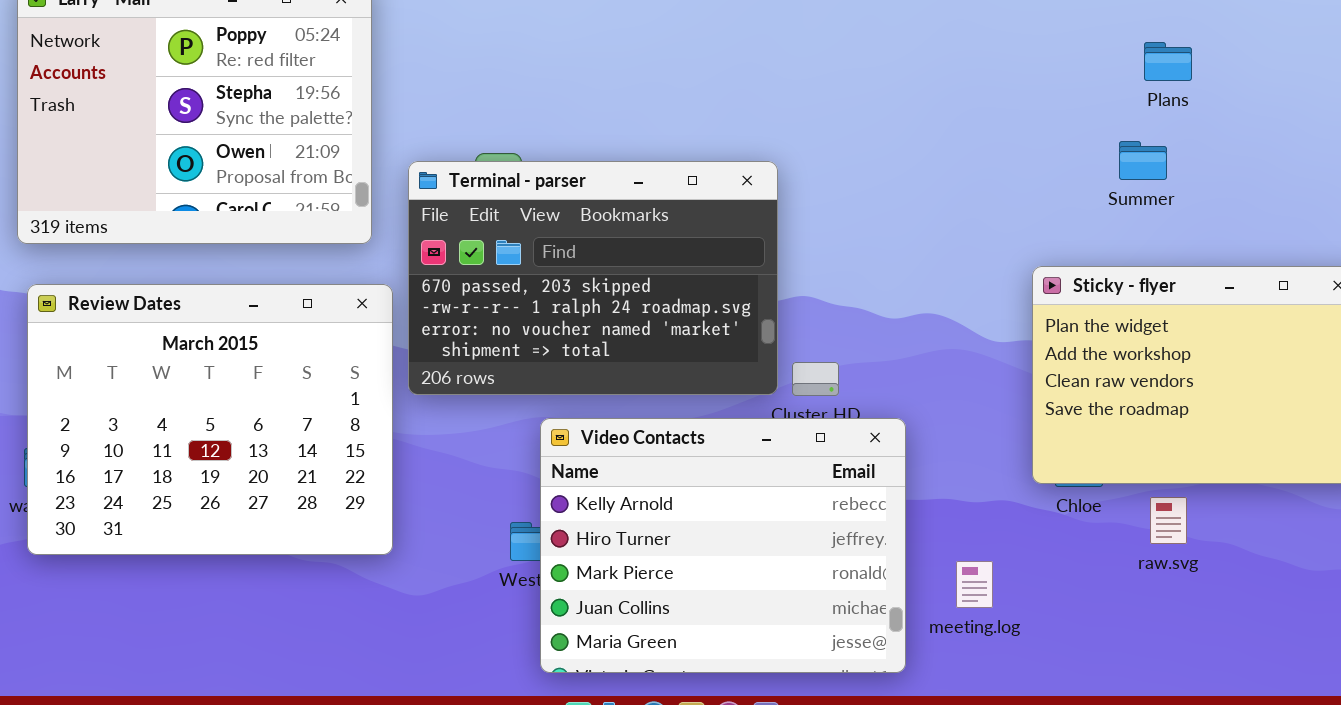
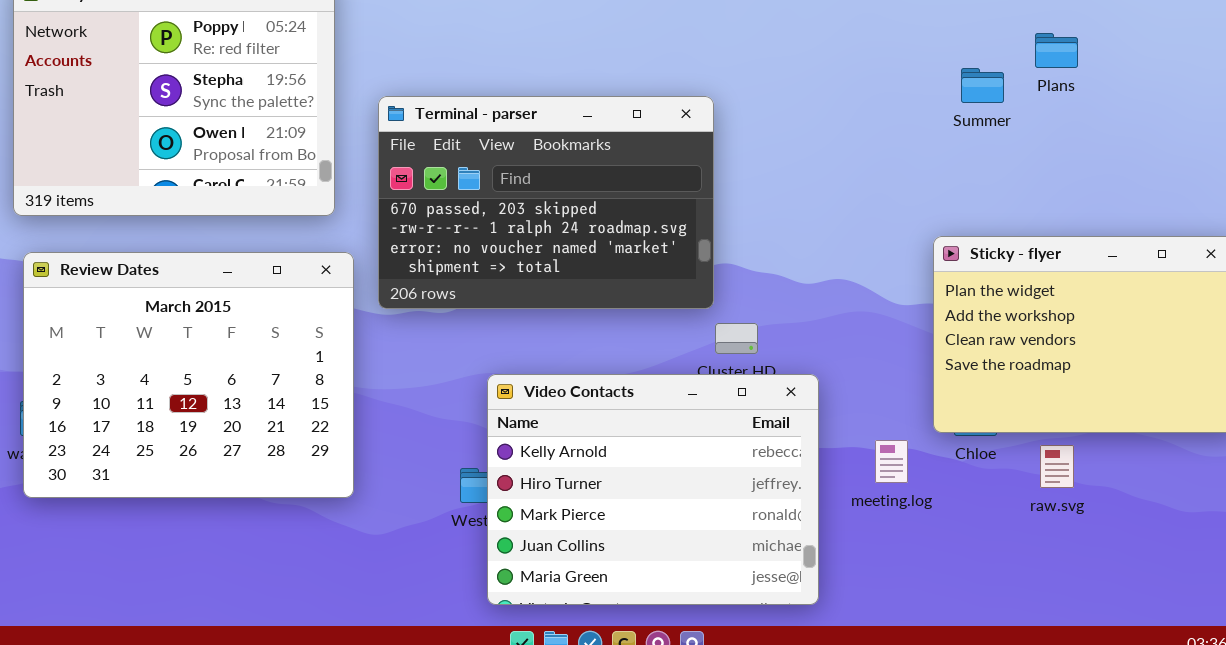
Summer: [1119,141,1167,180] -> [961,68,1004,103], moved
Terminal - parser: [408,161,778,395] -> [378,96,714,309], moved
meeting.log: [956,561,993,608] -> [875,440,908,483], moved

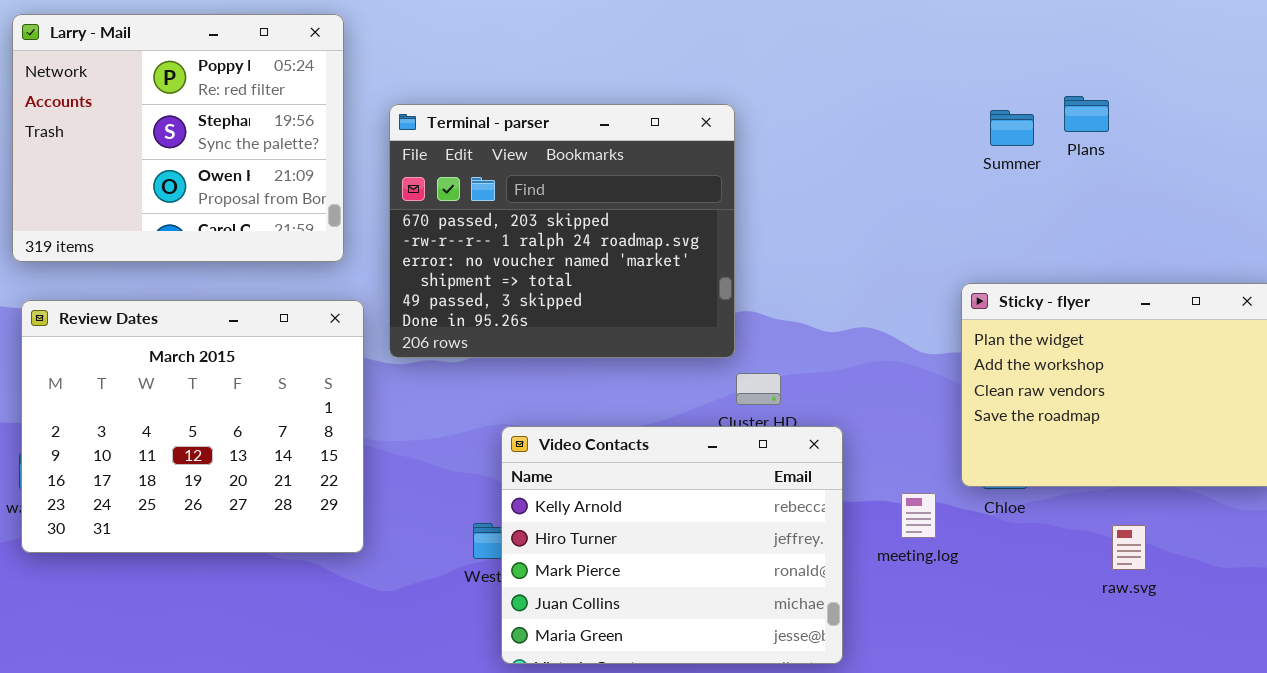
Plans: [1035,33,1078,68] -> [1064,96,1109,132], moved
Terminal - parser: [378,96,714,309] -> [389,104,735,358], resized
raw.svg: [1040,445,1074,488] -> [1112,525,1146,570], moved

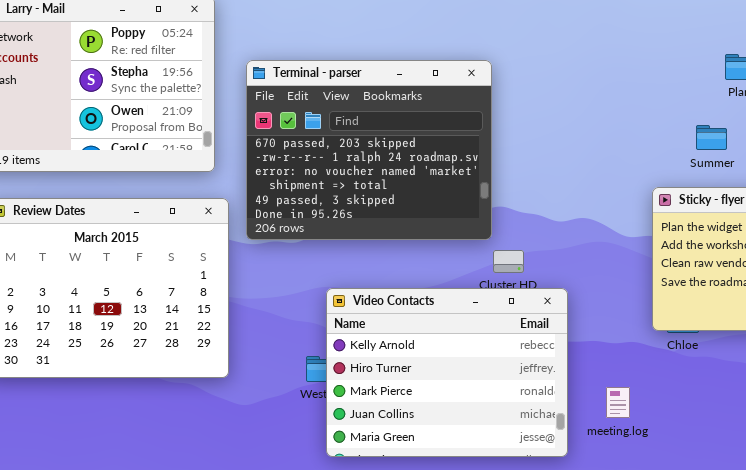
Summer: [990,110,1034,146] -> [696,125,727,150], moved
meeting.log: [901,493,936,538] -> [606,387,630,418], moved

